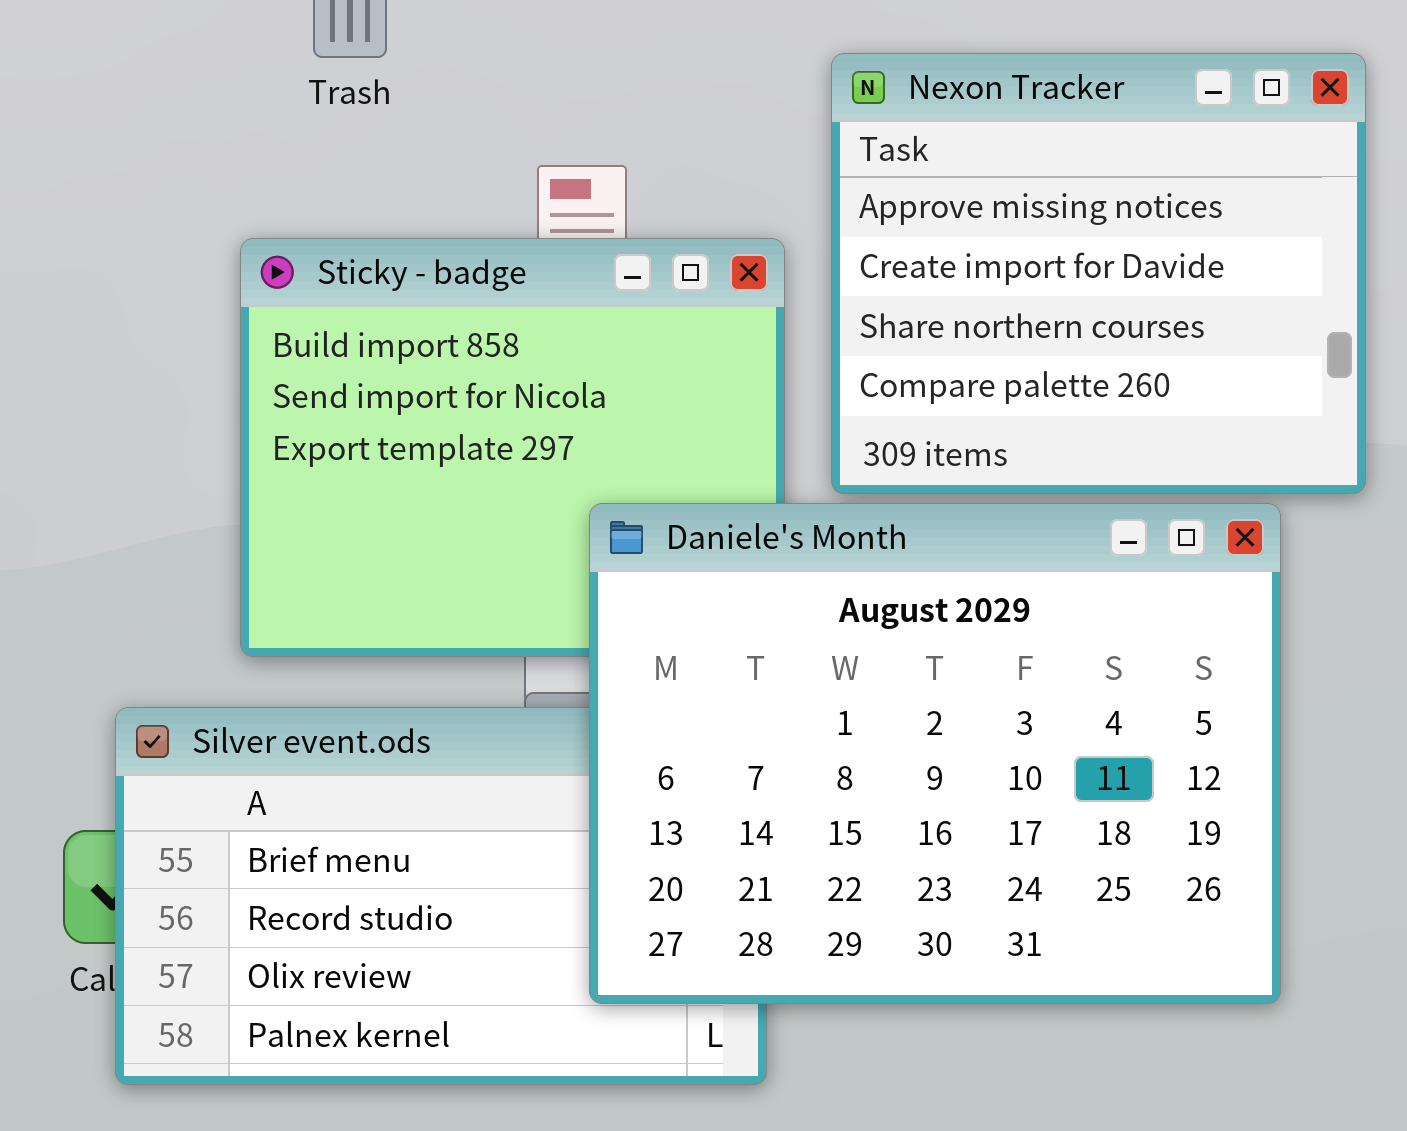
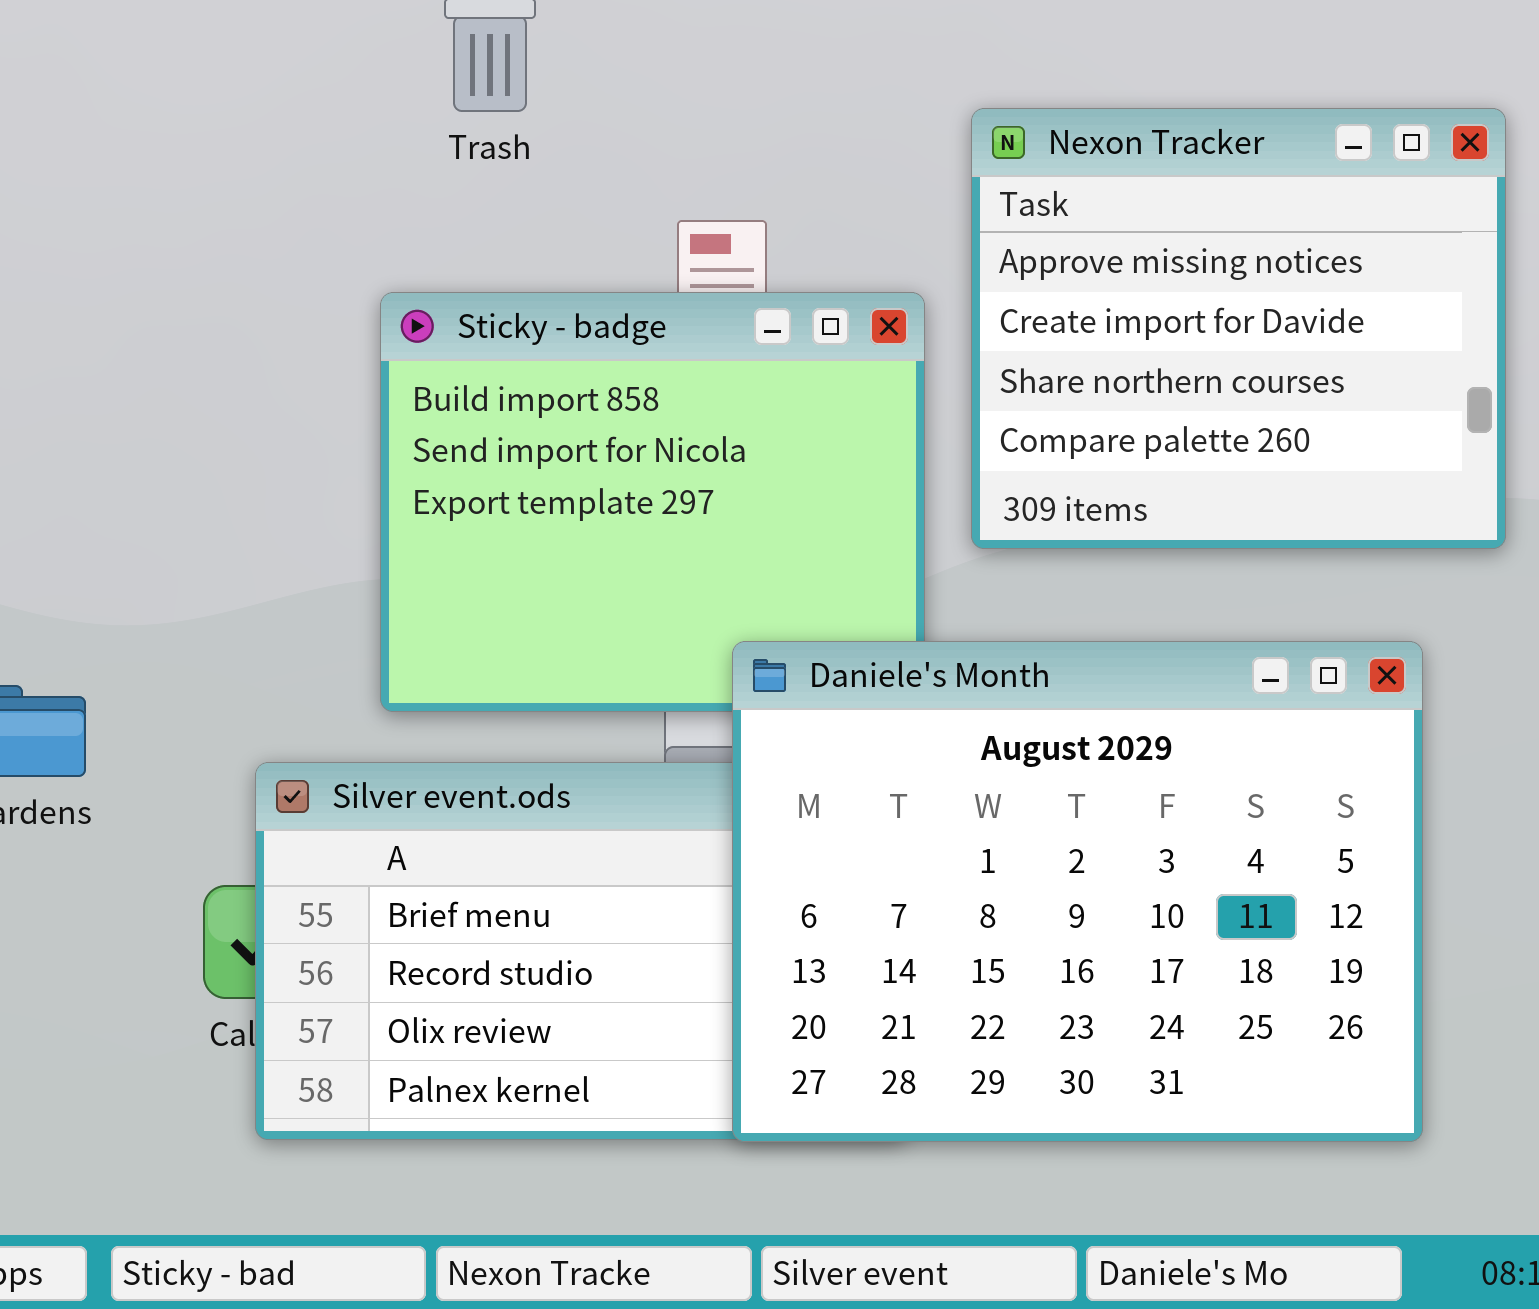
Daniele's Month: [589,503,1281,1004] -> [732,641,1423,1142], moved

